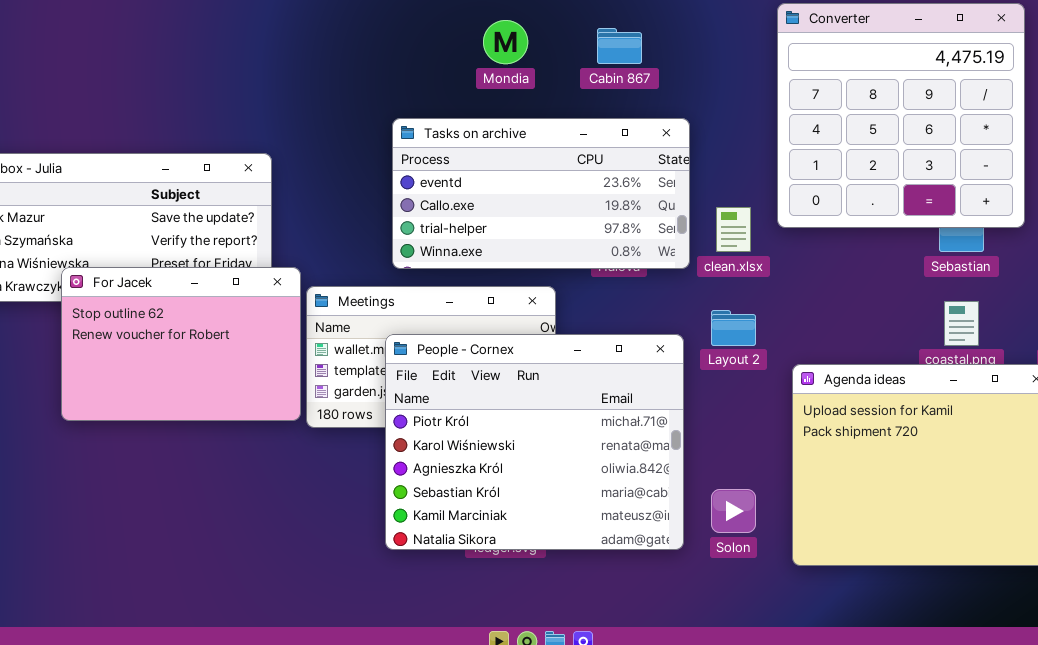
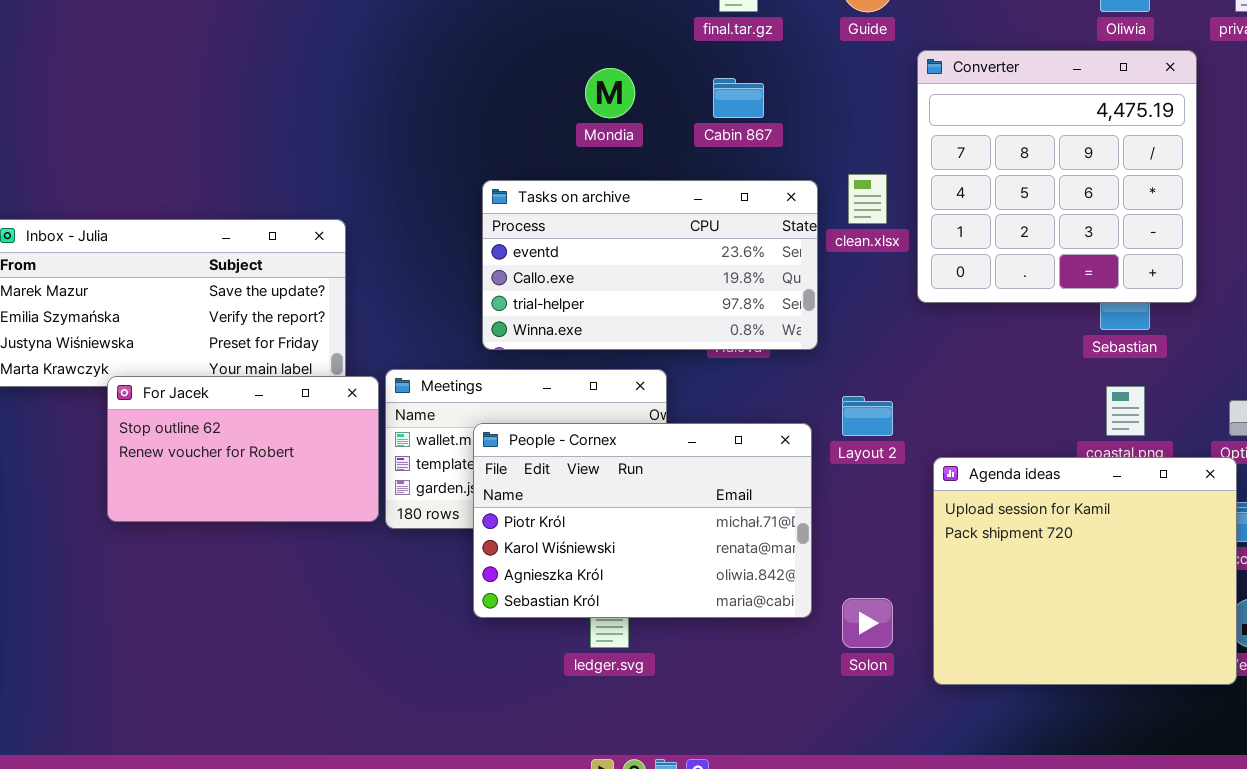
clean.xlsx: [716,207,751,252] -> [848,174,887,224], moved
For Jacek: [61,267,301,421] -> [107,376,379,522], resized
People - Cornex: [385,334,684,550] -> [473,423,812,618], resized

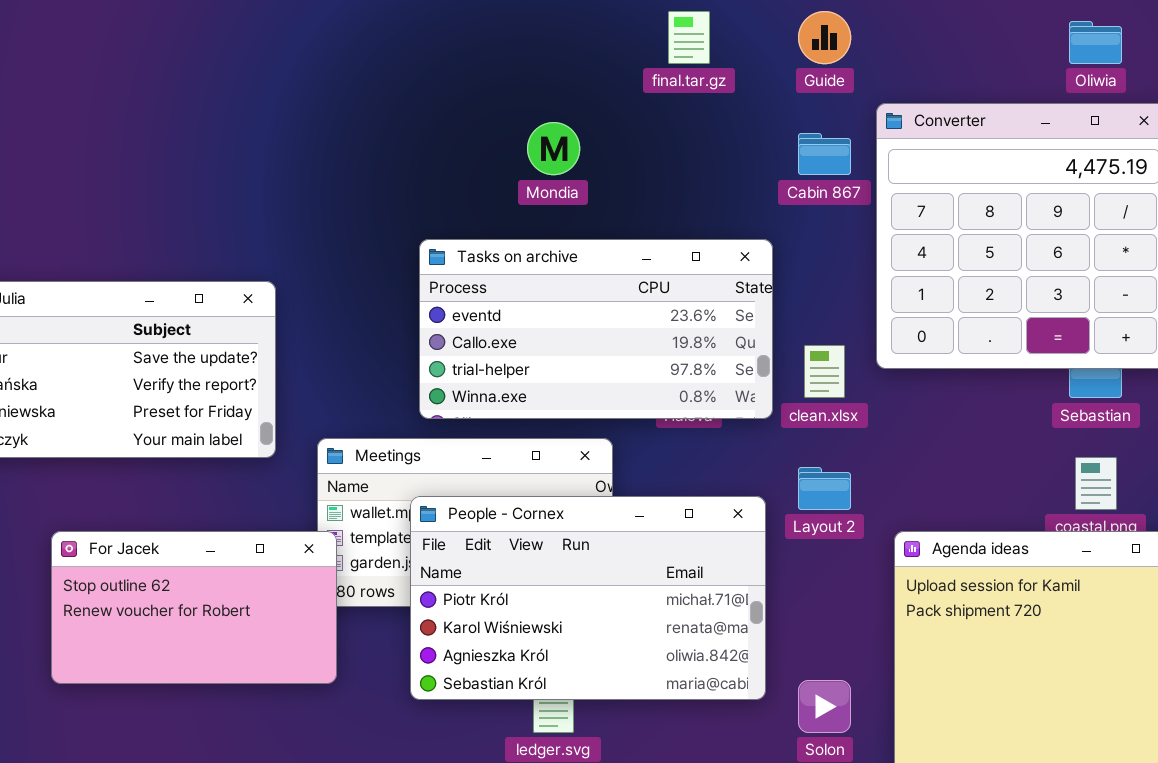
Cabin 867: [713,78,764,118] -> [798,133,851,175], moved
clean.xlsx: [848,174,887,224] -> [804,345,845,398], moved
For Jacek: [107,376,379,522] -> [51,531,337,684], moved

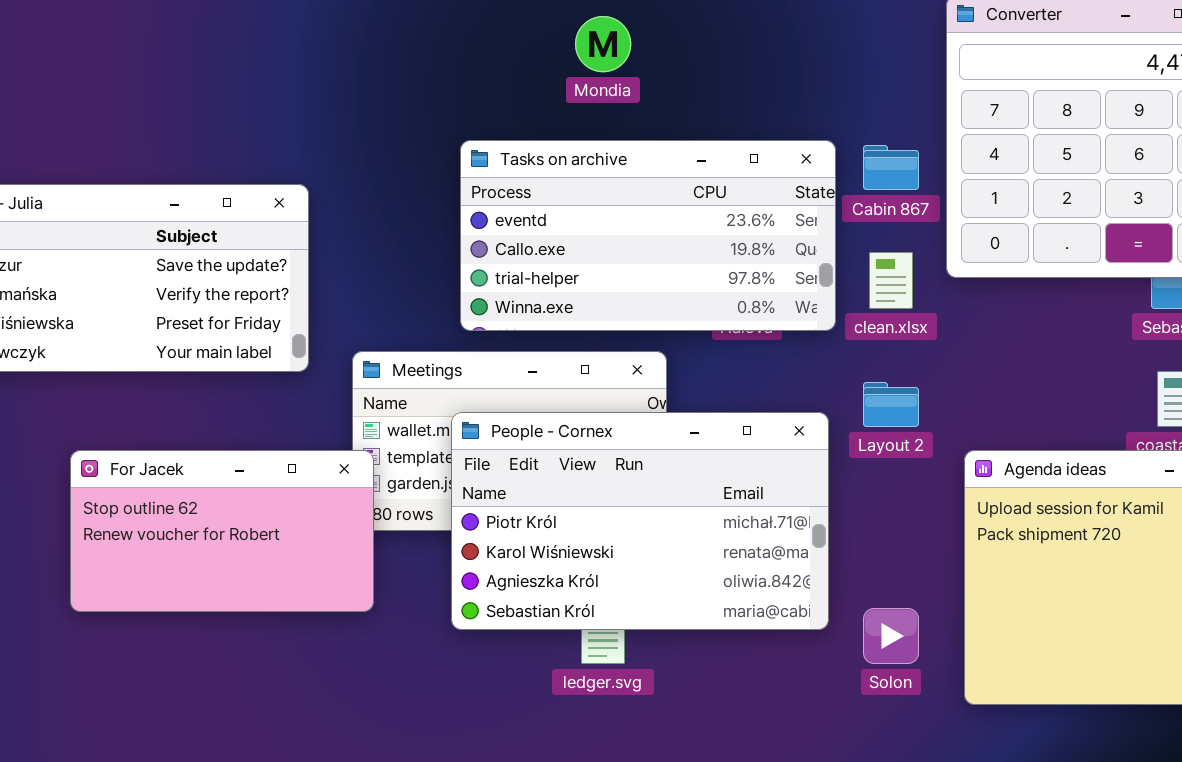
Cabin 867: [798,133,851,175] -> [863,145,919,190], moved

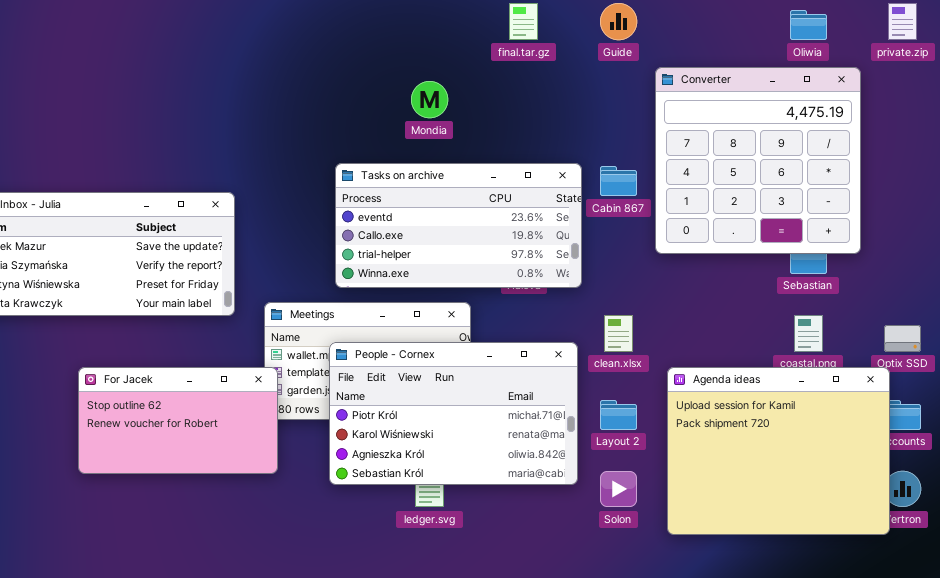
clean.xlsx: [869,252,913,309] -> [604,315,633,352], moved
Layout 2: [863,382,919,427] -> [600,400,637,430], moved

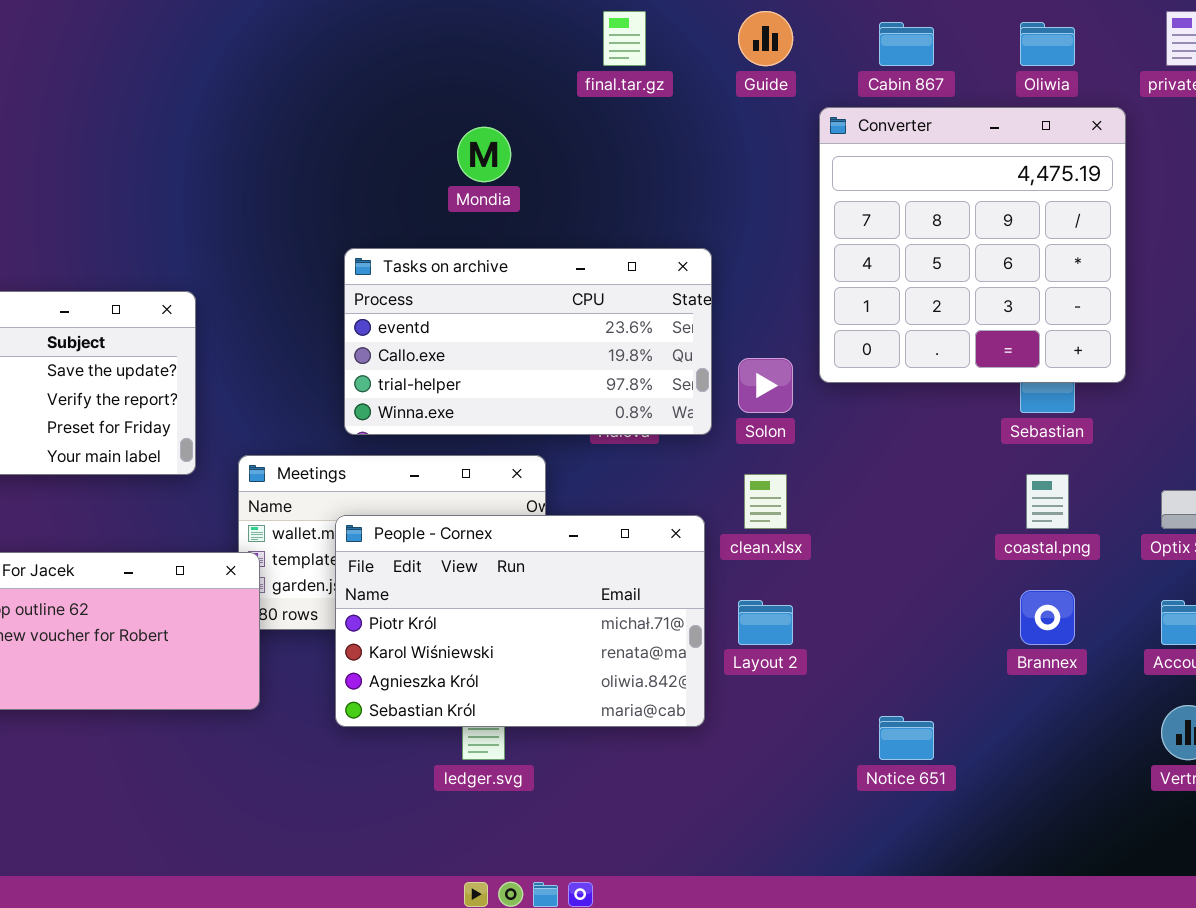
Cabin 867: [600,166,637,196] -> [879,22,934,66], moved
Agenda ideas: [667,367,890,535] -> none, closed
Solon: [600,471,637,507] -> [738,358,793,413], moved

